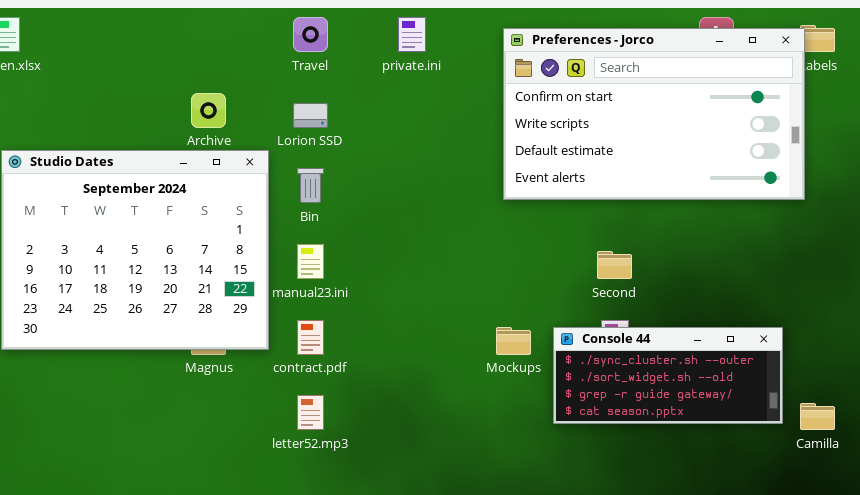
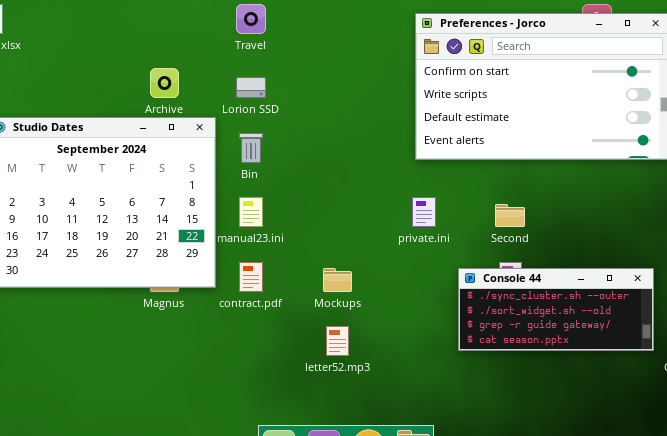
private.ini: [398,17,426,52] -> [412,197,436,227], moved
Mockups: [496,327,531,355] -> [323,268,352,292], moved
letter52.mp3: [297,395,324,430] -> [326,326,349,356], moved

